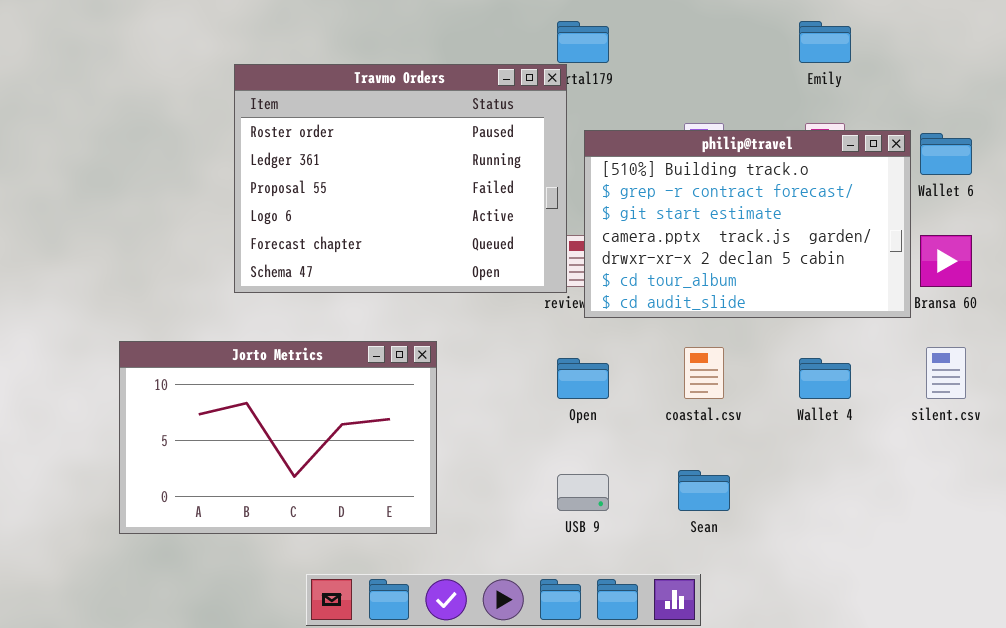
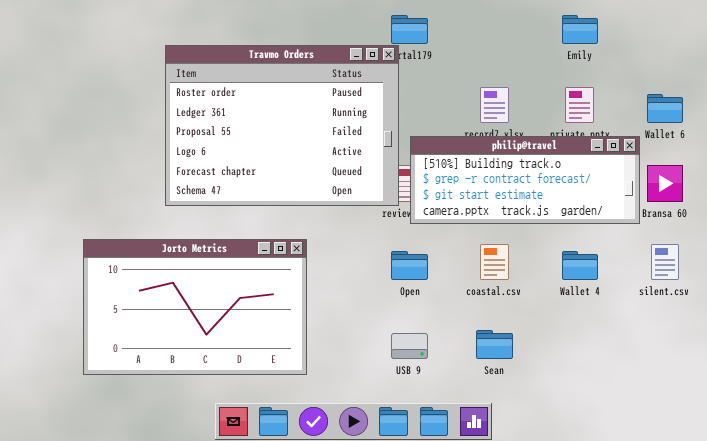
philip@travel: [584,130,911,318] -> [410,136,640,224], resized

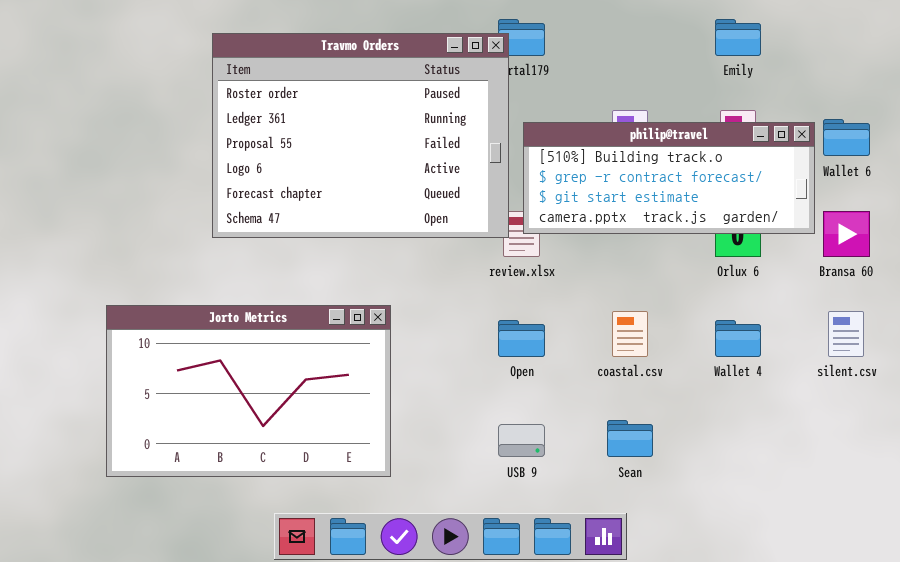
Travmo Orders: [165,45,399,206] -> [212,33,509,238], moved
philip@travel: [410,136,640,224] -> [523,122,815,234], moved

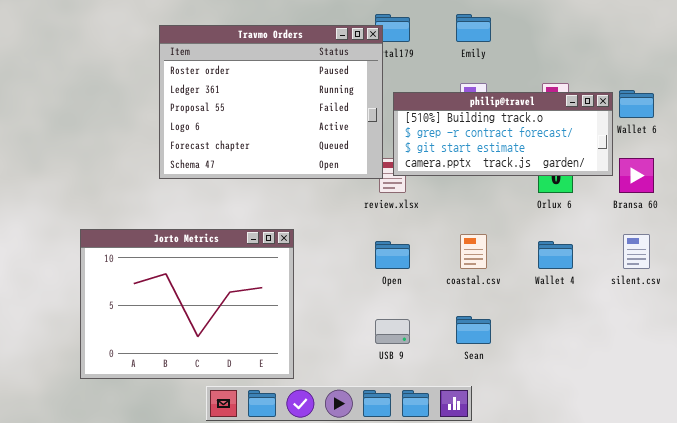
Emily: [715,19,761,56] -> [456,14,491,42], moved
Jorto Metrics: [106,305,391,477] -> [80,229,294,379], resized

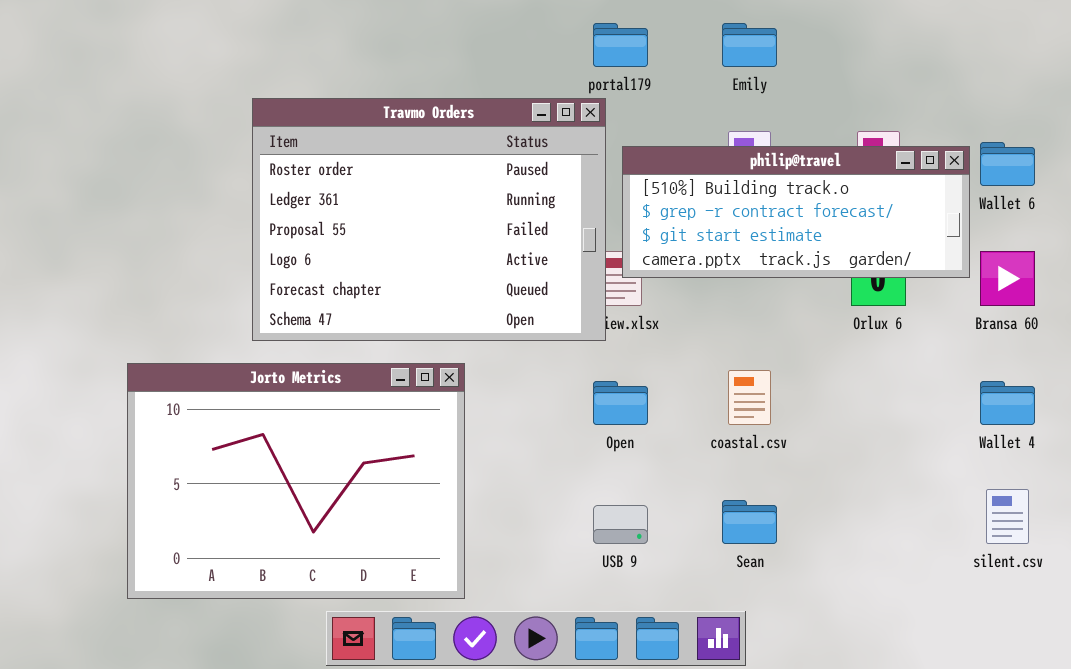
Travmo Orders: [159,25,383,179] -> [252,98,606,341], moved
silent.csv: [623,234,650,269] -> [986,489,1029,544], moved
Wallet 4: [538,241,573,269] -> [980,381,1035,425], moved

